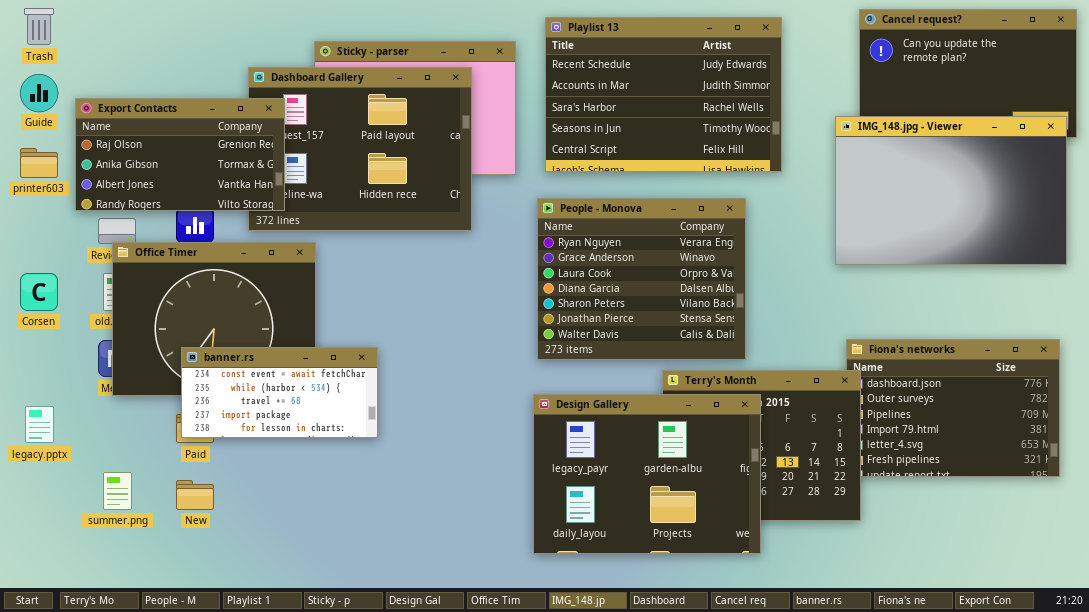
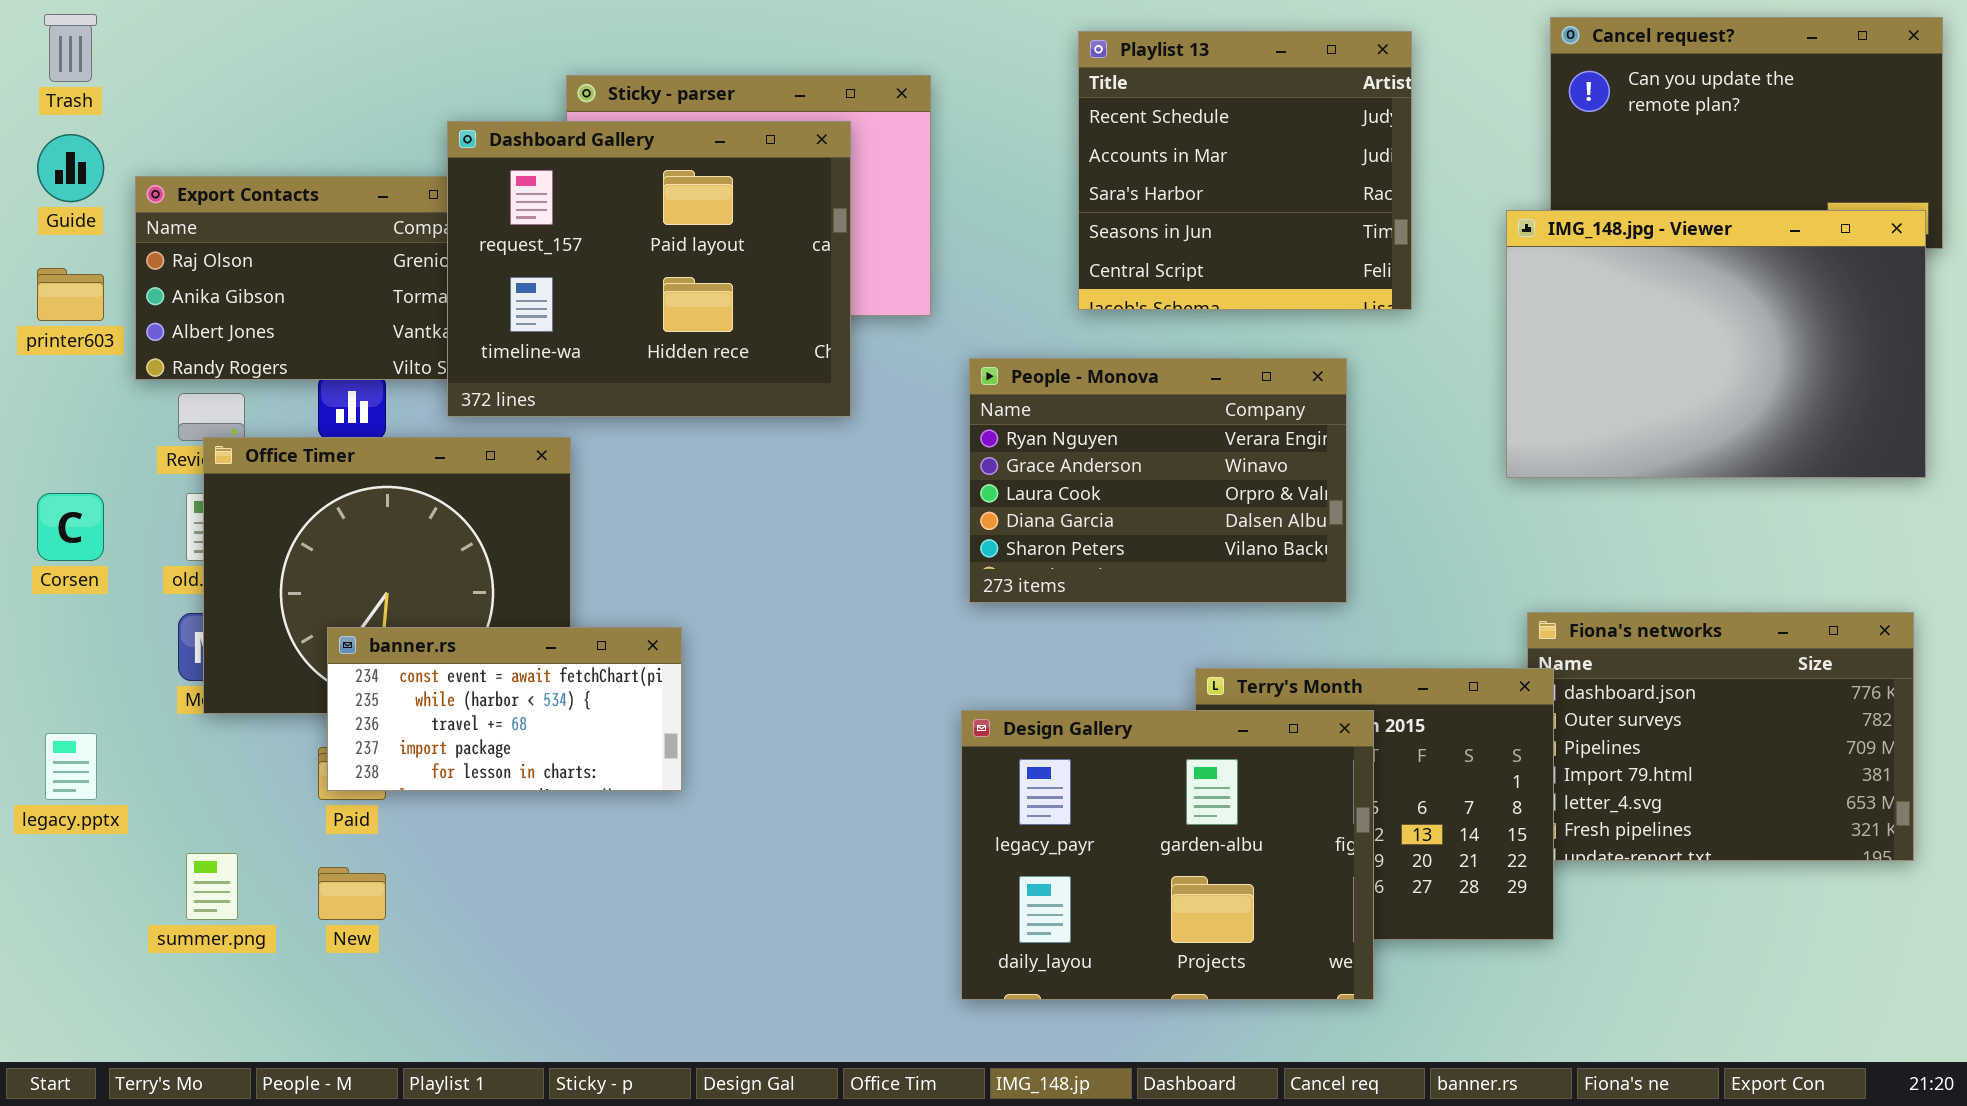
Playlist 13: [545,17,782,172] -> [1078,31,1412,310], resized
Dashboard Gallery: [248,67,472,231] -> [447,121,851,417], raised
People - Monova: [537,198,746,360] -> [969,358,1347,603], resized

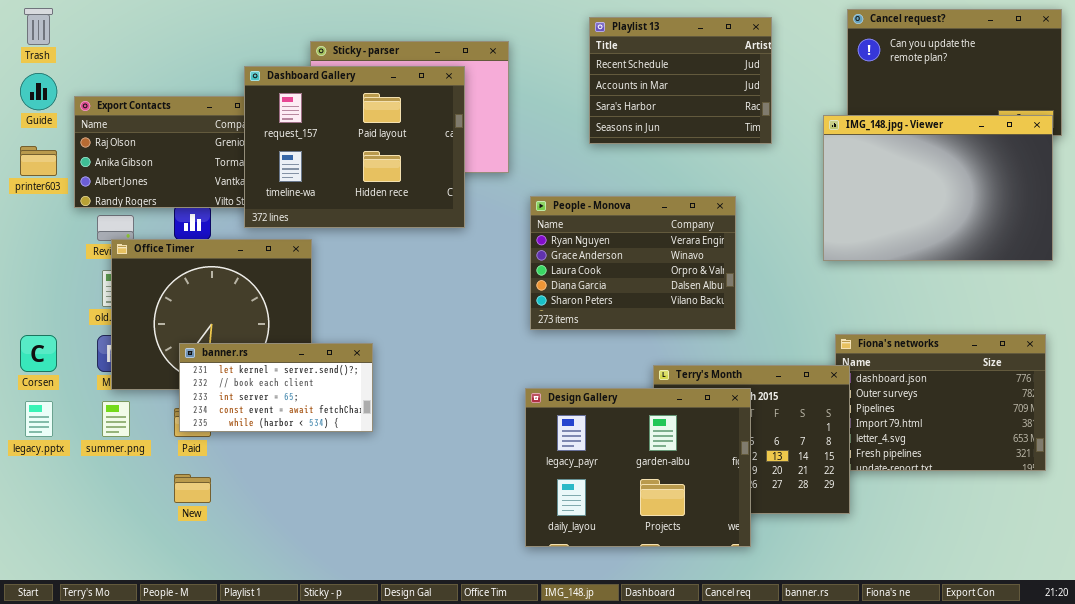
Playlist 13: [1078,31,1412,310] -> [589,17,772,144], resized
Corsen: [37,493,104,561] -> [20,335,57,372], moved
banner.rs: [327,627,682,791] -> [179,343,373,432], scrolled up 3 rows
summer.png: [186,853,238,920] -> [102,401,130,437], moved

